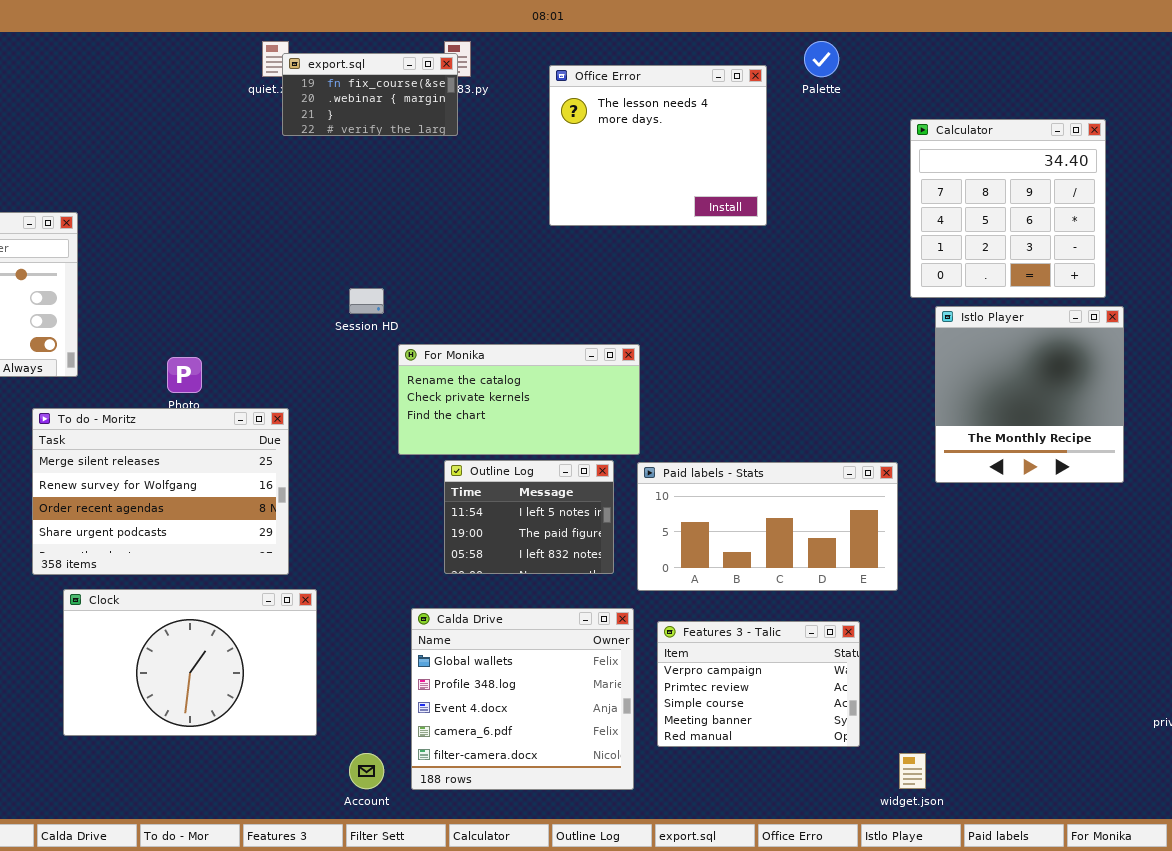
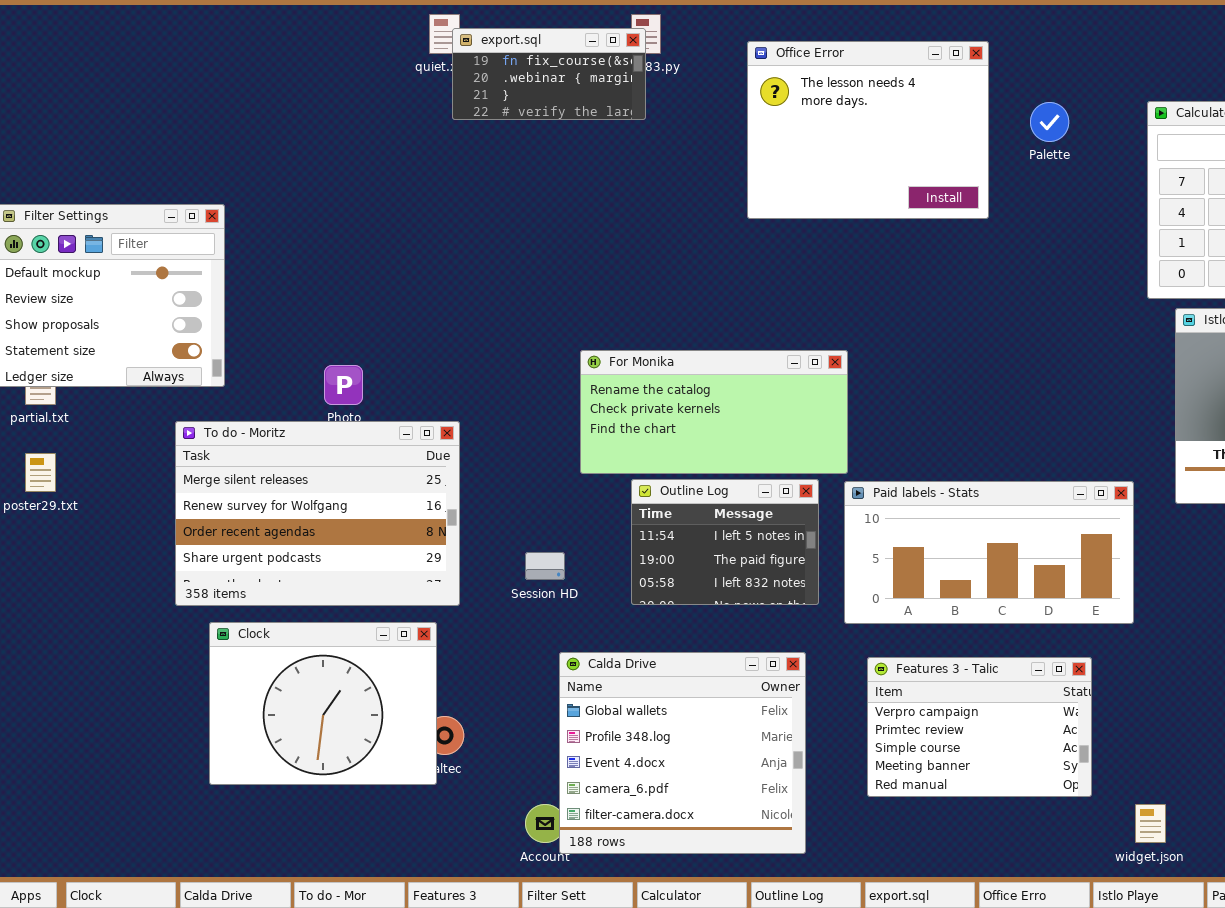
Palette: [804,41,839,77] -> [1030,102,1069,142], moved
Session HD: [349,288,384,314] -> [525,552,565,580], moved
Clock: [63,589,317,736] -> [209,622,437,785], resized
Calda Drive: [411,608,634,790] -> [559,652,806,854], moved

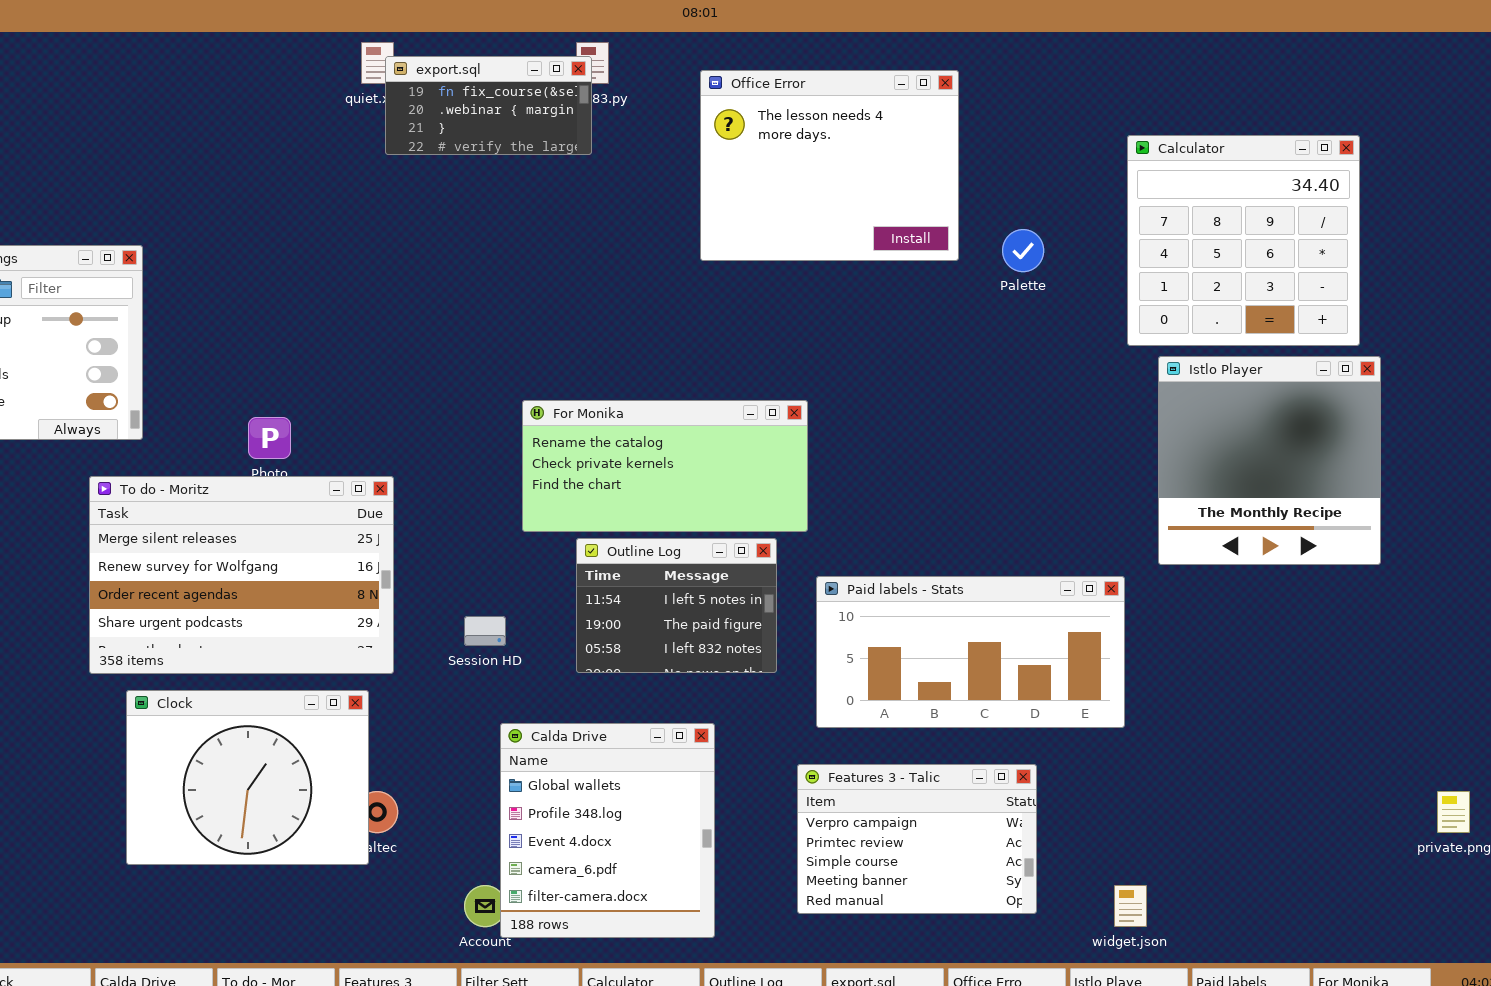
Palette: [1030,102,1069,142] -> [1002,229,1044,272], moved
Paid labels - Stats: [844,481,1134,624] -> [816,576,1125,728], moved
Calda Drive: [559,652,806,854] -> [500,723,715,938], resized
Features 3 - Talic: [867,657,1092,797] -> [797,764,1037,914], moved

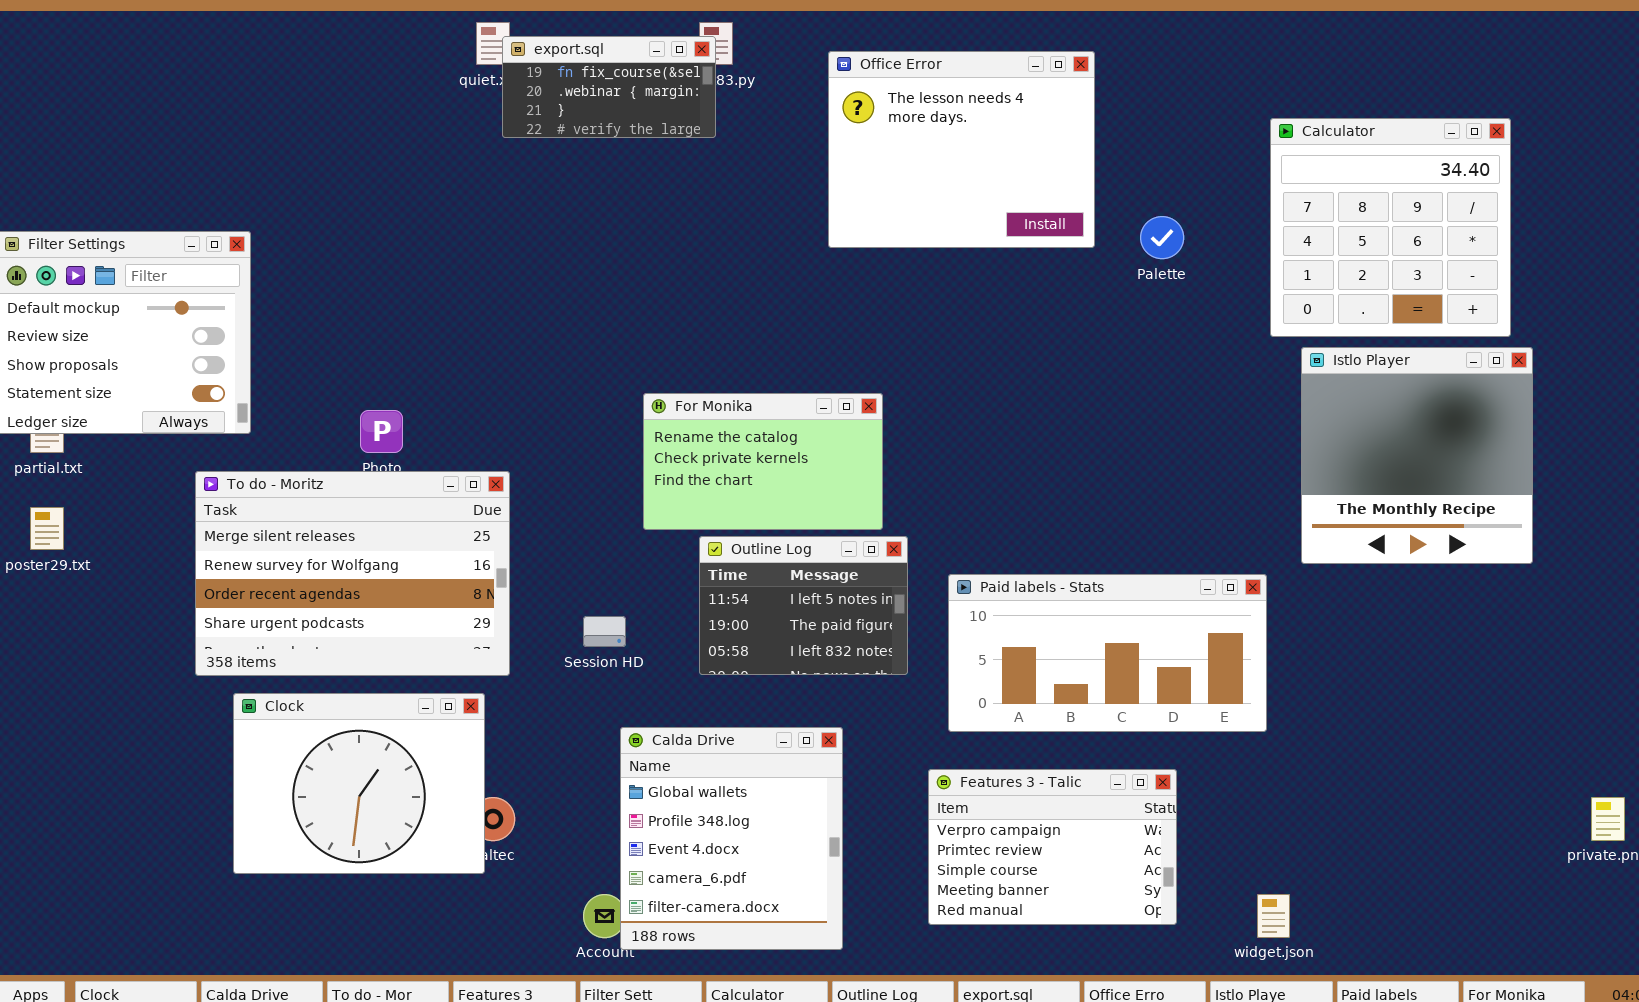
For Monika: [522,400,808,532] -> [643,393,883,530], resized

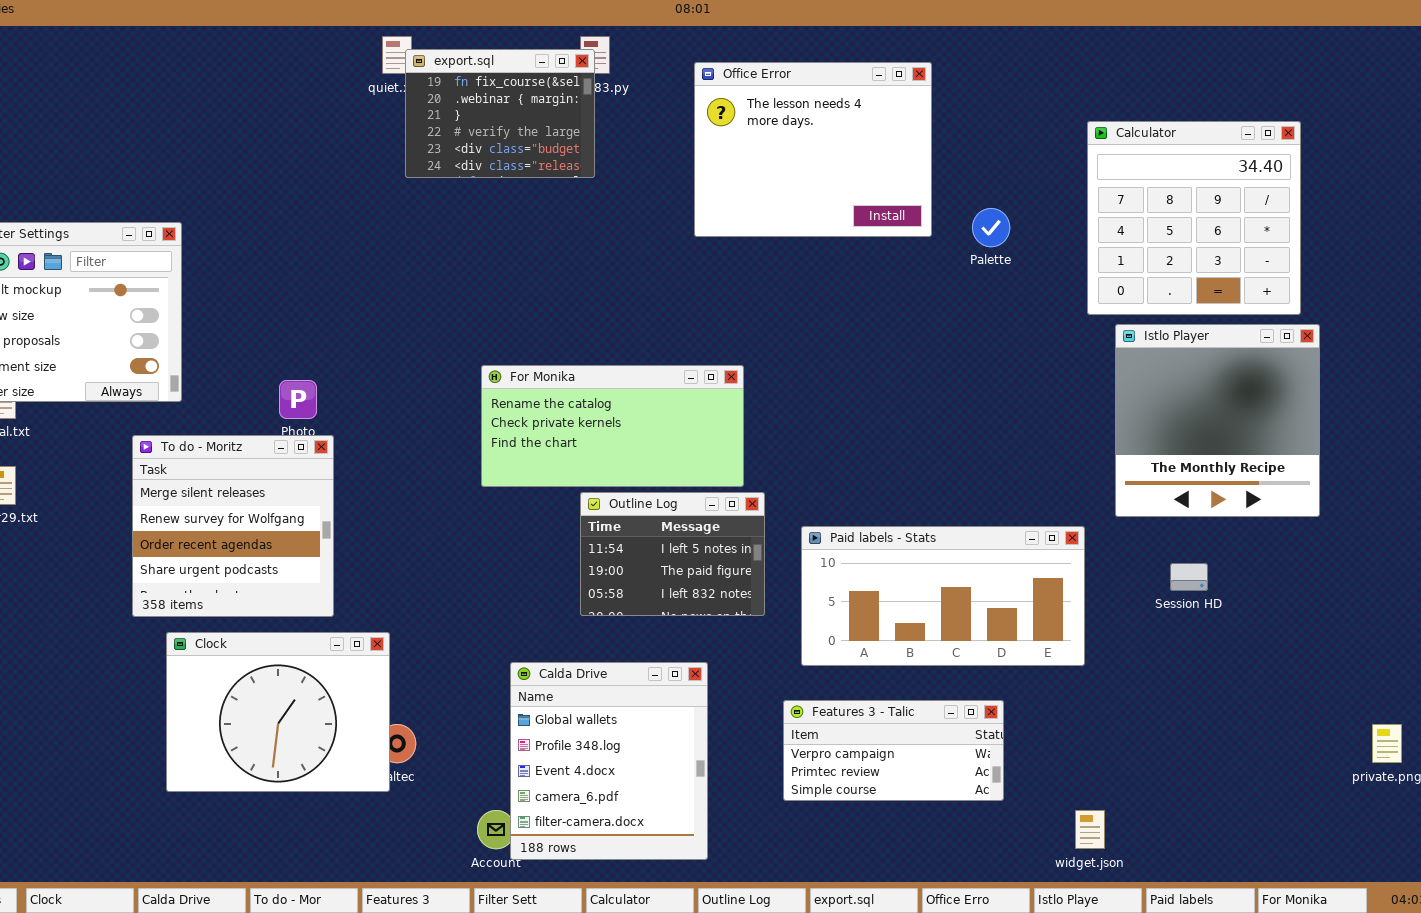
export.sql: [502,36,716,138] -> [405,49,595,178], resized
For Monika: [643,393,883,530] -> [481,365,744,487], resized
To do - Moritz: [195,471,510,676] -> [132,435,334,617], resized
Session HD: [583,616,626,647] -> [1170,563,1208,591], moved
Features 3 - Talic: [928,769,1177,925] -> [783,700,1004,801], resized

